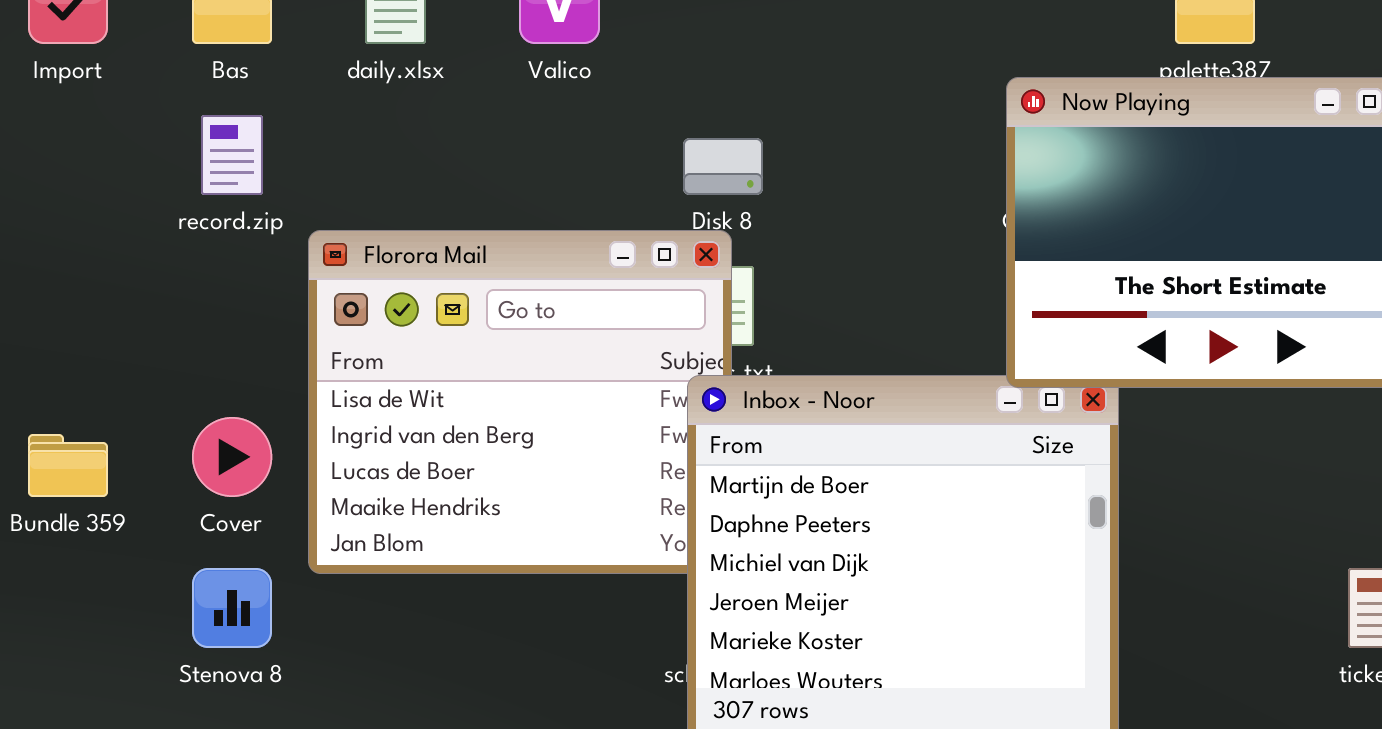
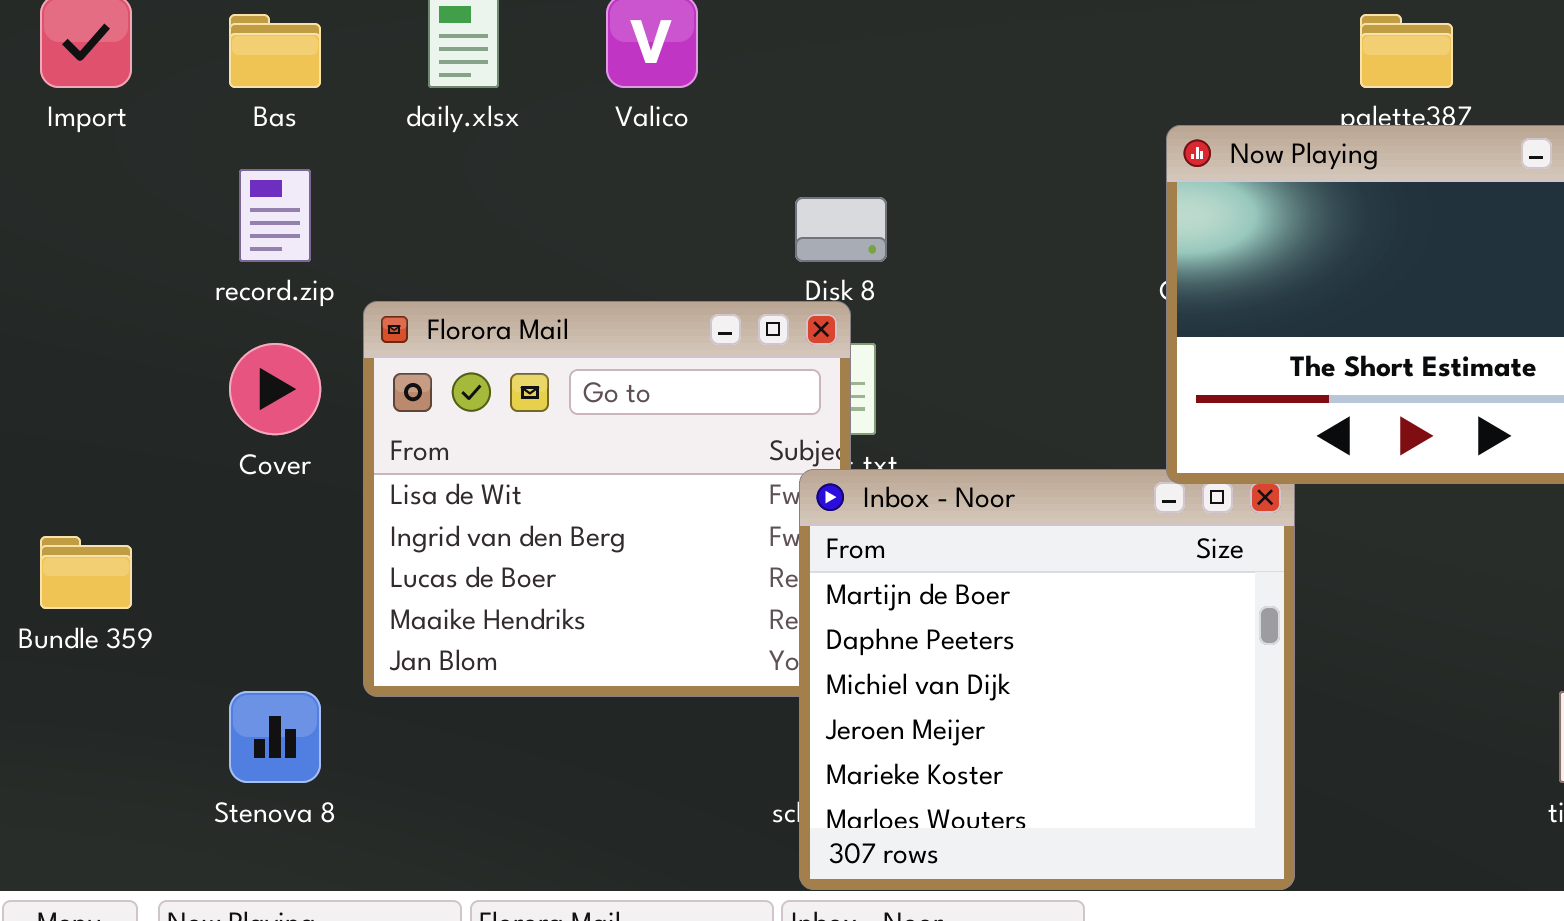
Cover: [192,417,272,497] -> [229,343,321,435], moved

